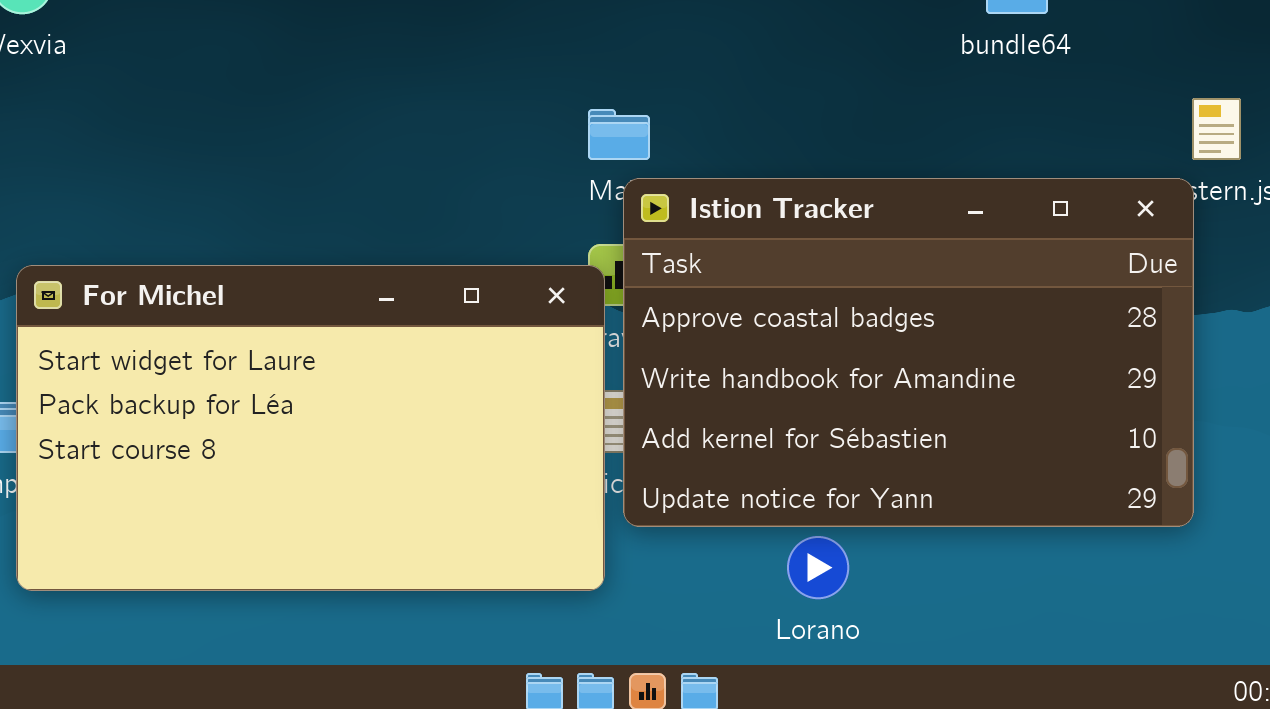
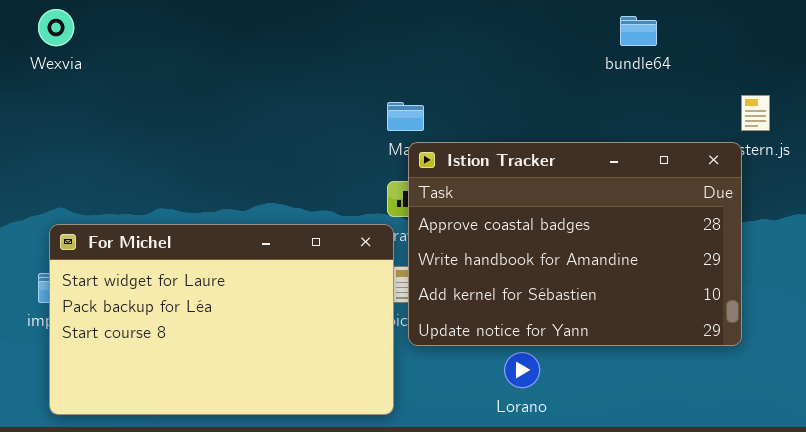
For Michel: [16,265,605,591] -> [49,224,394,415], moved

